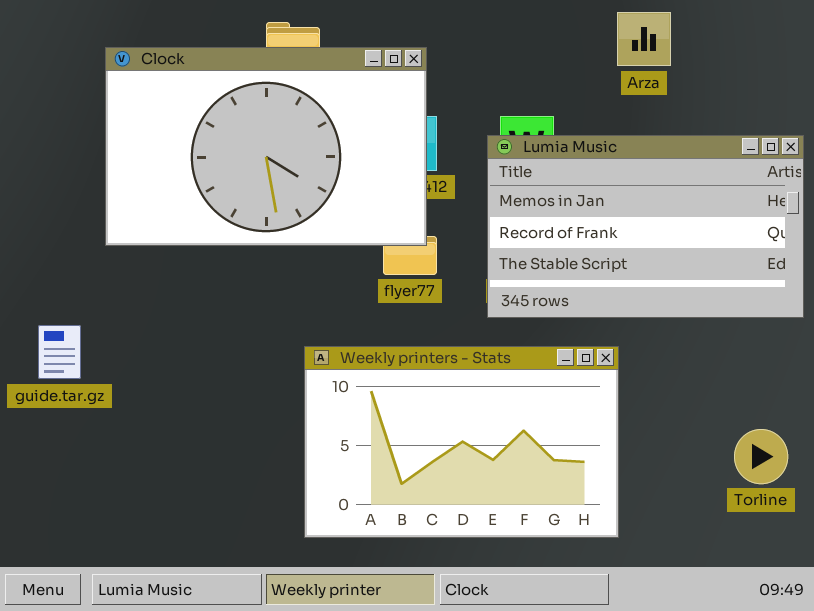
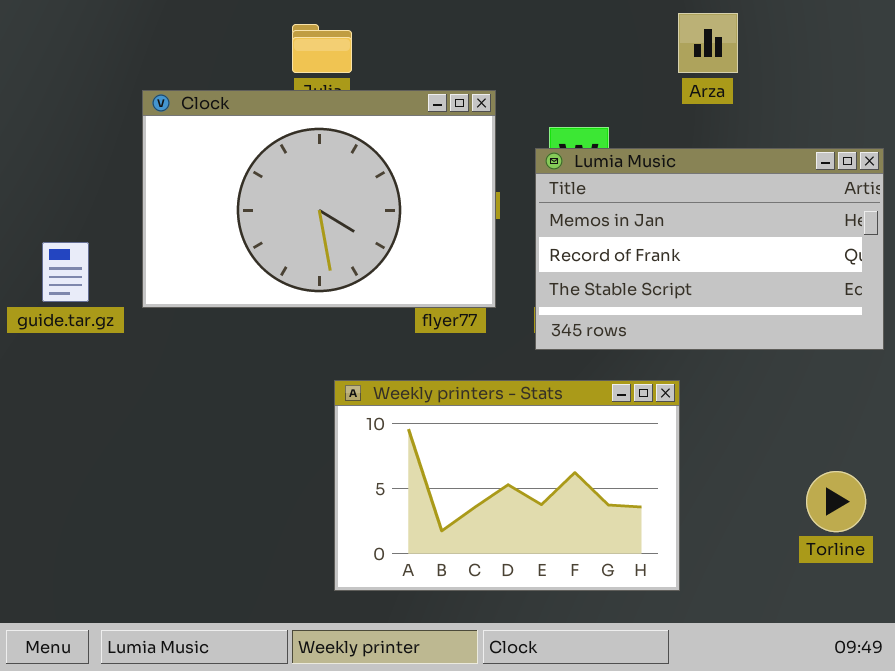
Clock: [105,47,427,246] -> [142,90,496,308], moved
guide.tar.gz: [38,325,81,379] -> [42,242,89,302], moved

